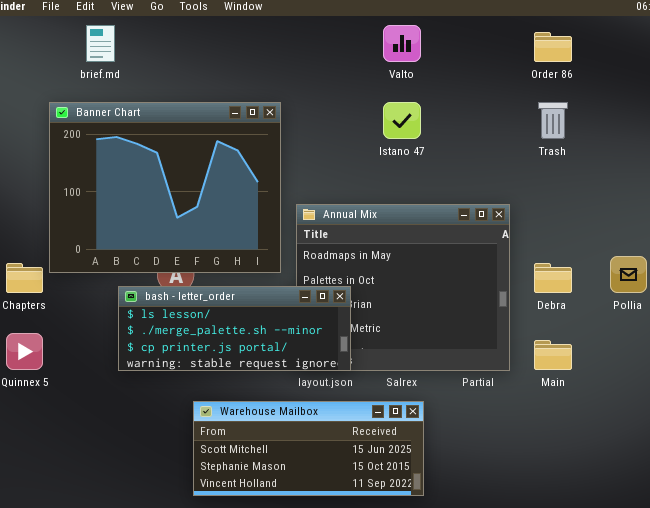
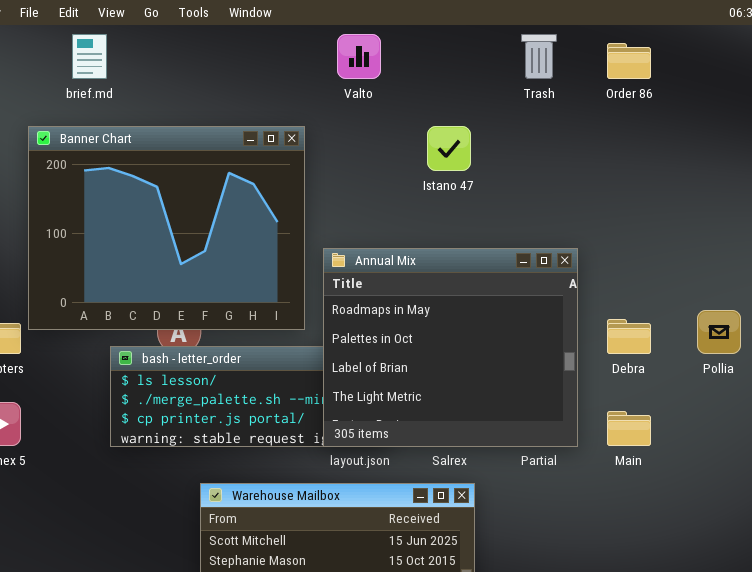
Valto: [383,25,421,62] -> [337,34,381,79], moved
Trash: [538,102,568,139] -> [521,34,557,79], moved
Annual Mix: [296,204,510,371] -> [323,248,578,447], raised

